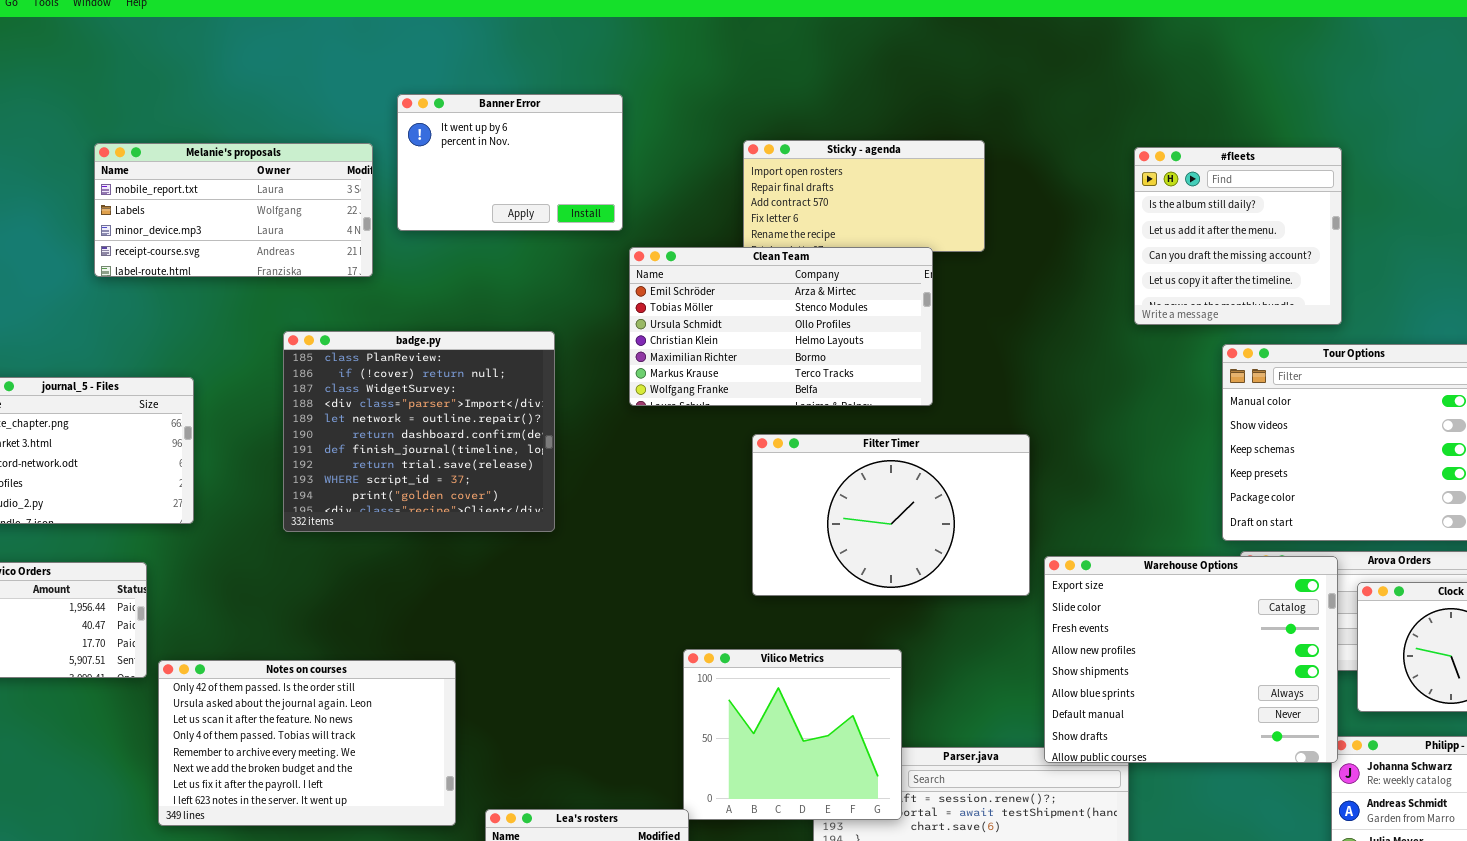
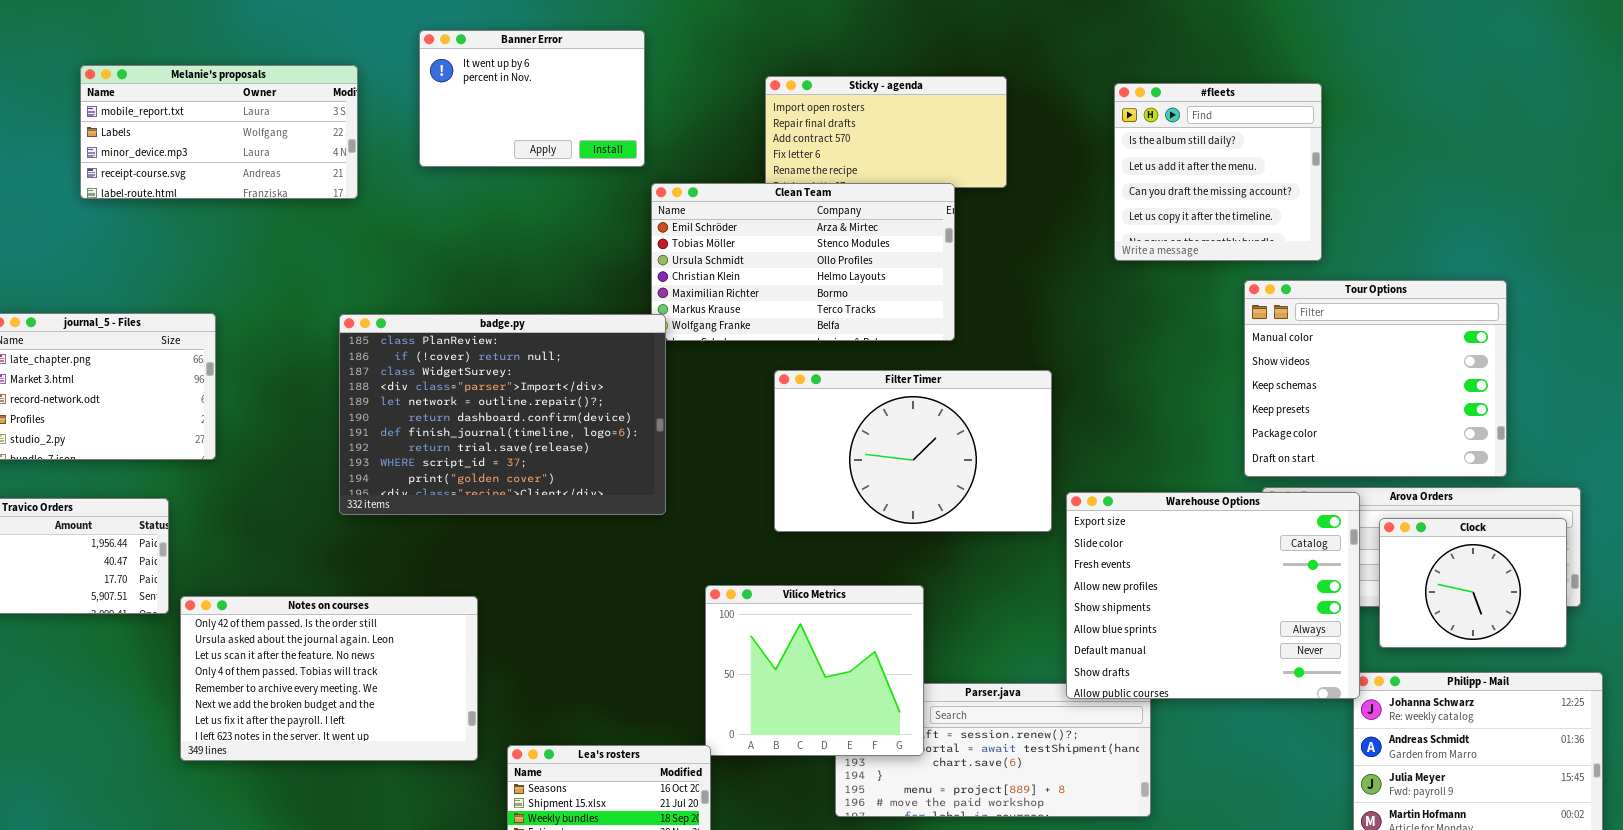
Melanie's proposals: [94,143,373,277] -> [80,65,358,199], moved
#fleets: [1134,147,1342,325] -> [1114,83,1322,261], moved
badge.py: [283,331,555,532] -> [339,314,666,515], moved, resized

